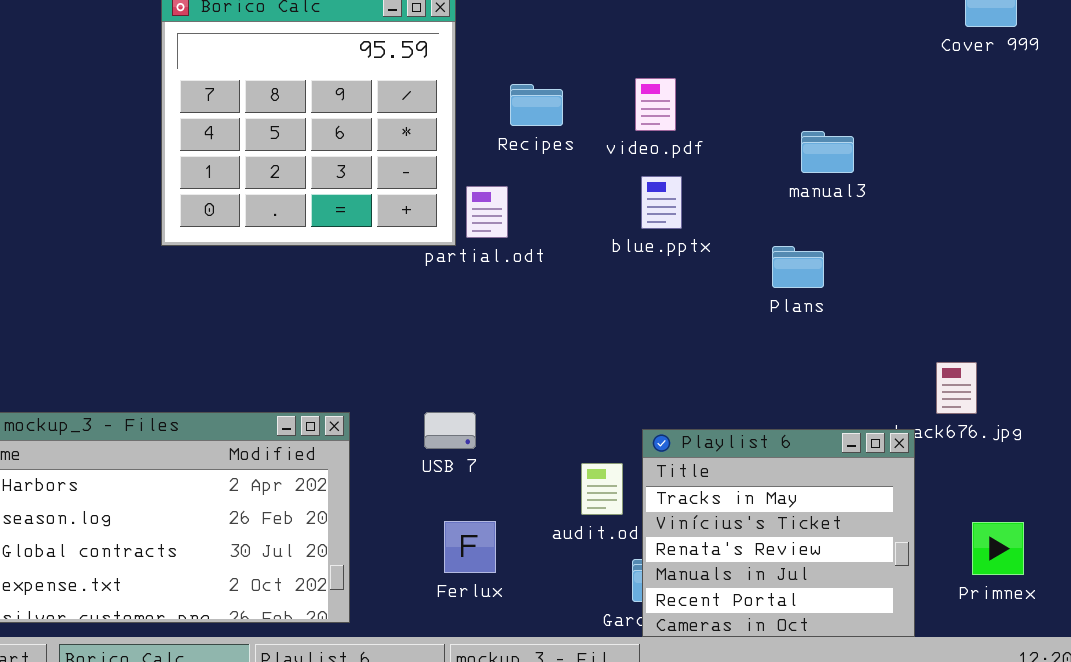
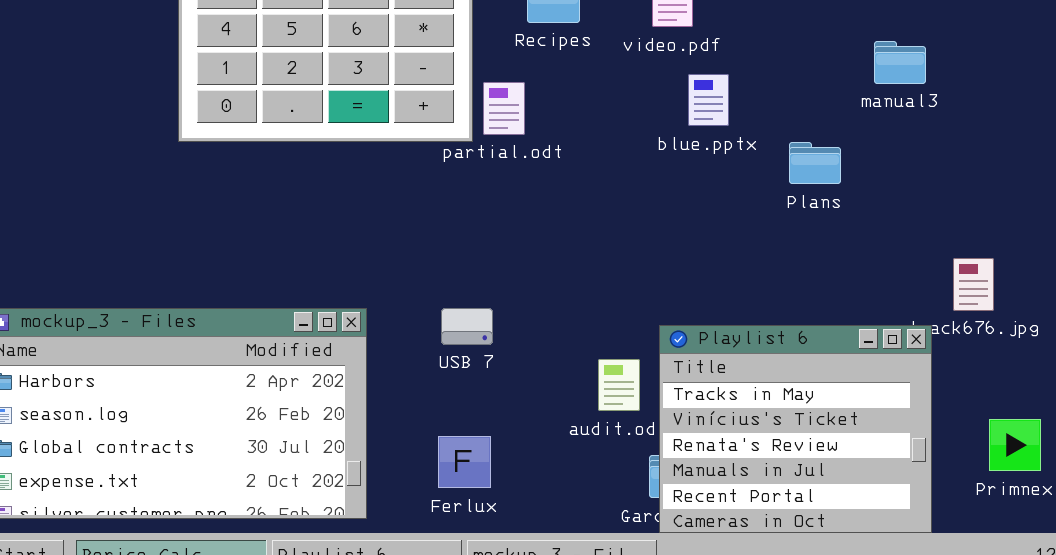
manual3: [801,131,854,173] -> [874,41,926,84], moved
blue.pptx: [641,176,682,229] -> [688,74,729,126], moved
Ferlux: [444,521,496,573] -> [438,436,491,488], moved

